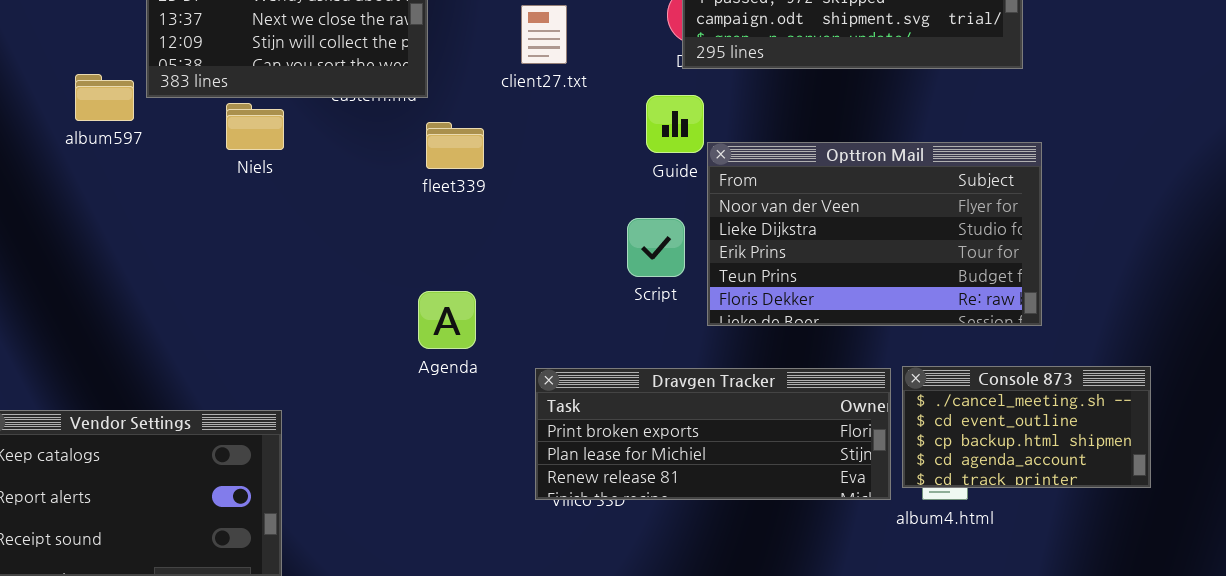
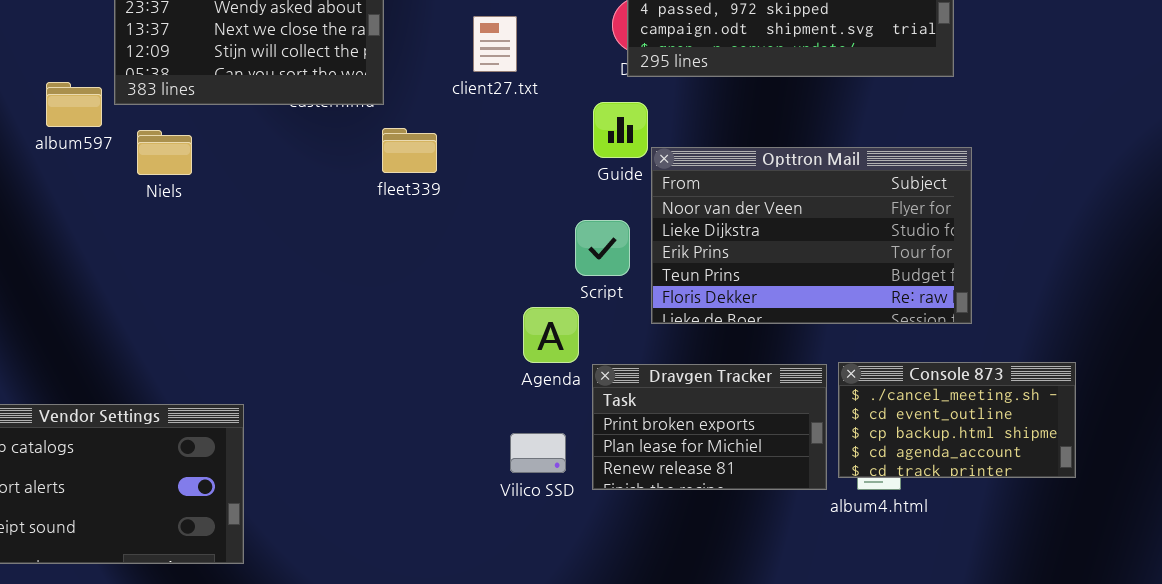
Niels: [226,103,284,150] -> [137,130,192,175], moved
Agenda: [418,291,476,349] -> [523,307,579,363], moved
Dravgen Tracker: [535,368,891,500] -> [592,364,827,490], resized

